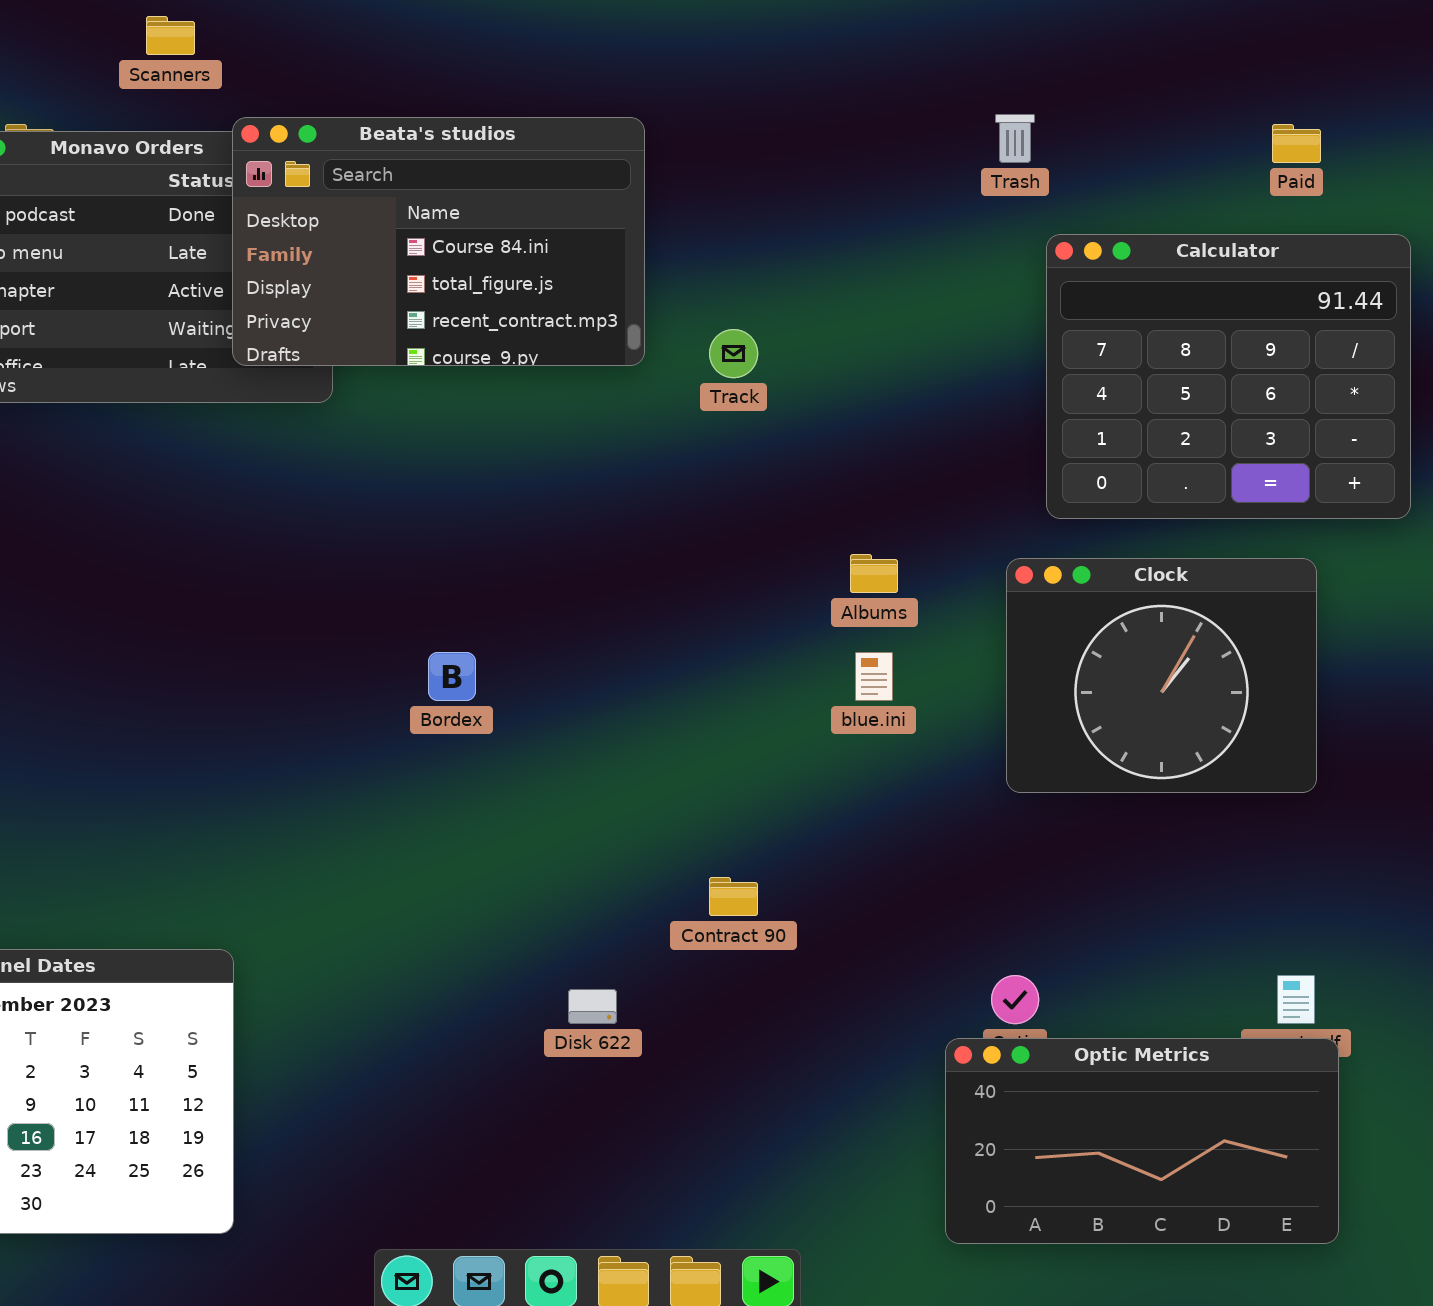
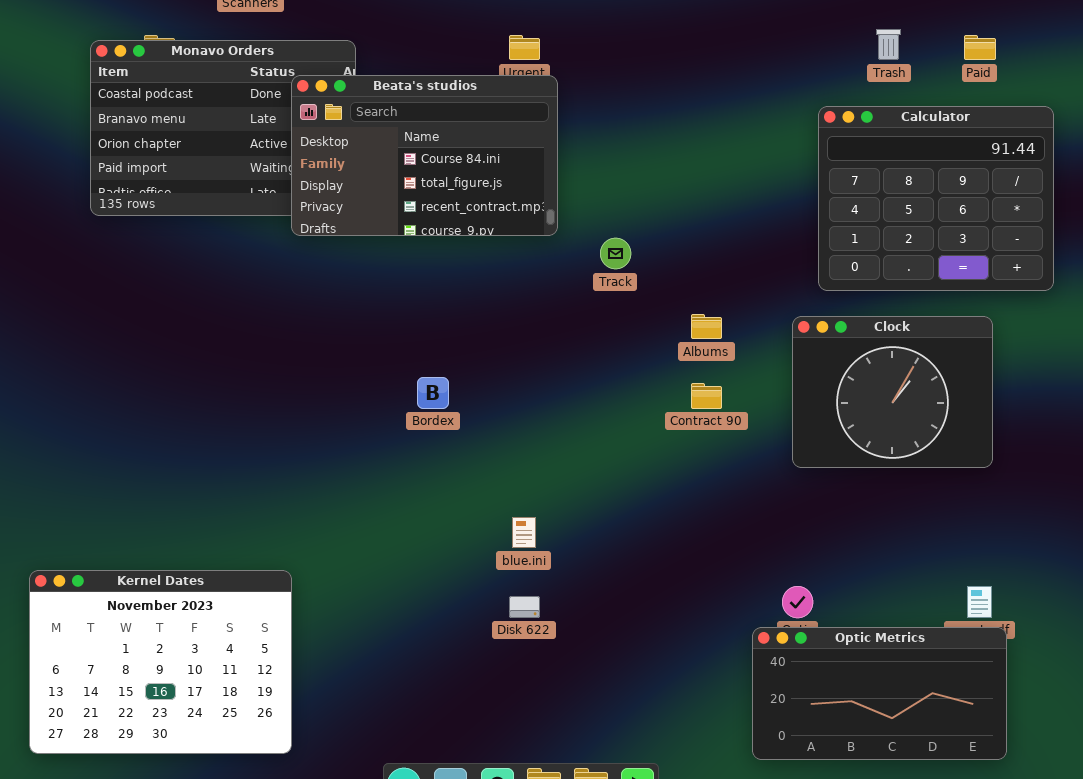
Trash: [995,114,1035,163] -> [876,29,901,60], moved
Beata's studios: [232,117,645,366] -> [291,75,558,236], moved
Track: [709,329,758,378] -> [600,238,631,269], moved
blue.ini: [855,652,893,701] -> [512,517,536,548], moved
Contract 90: [709,877,758,916] -> [691,383,722,409], moved

